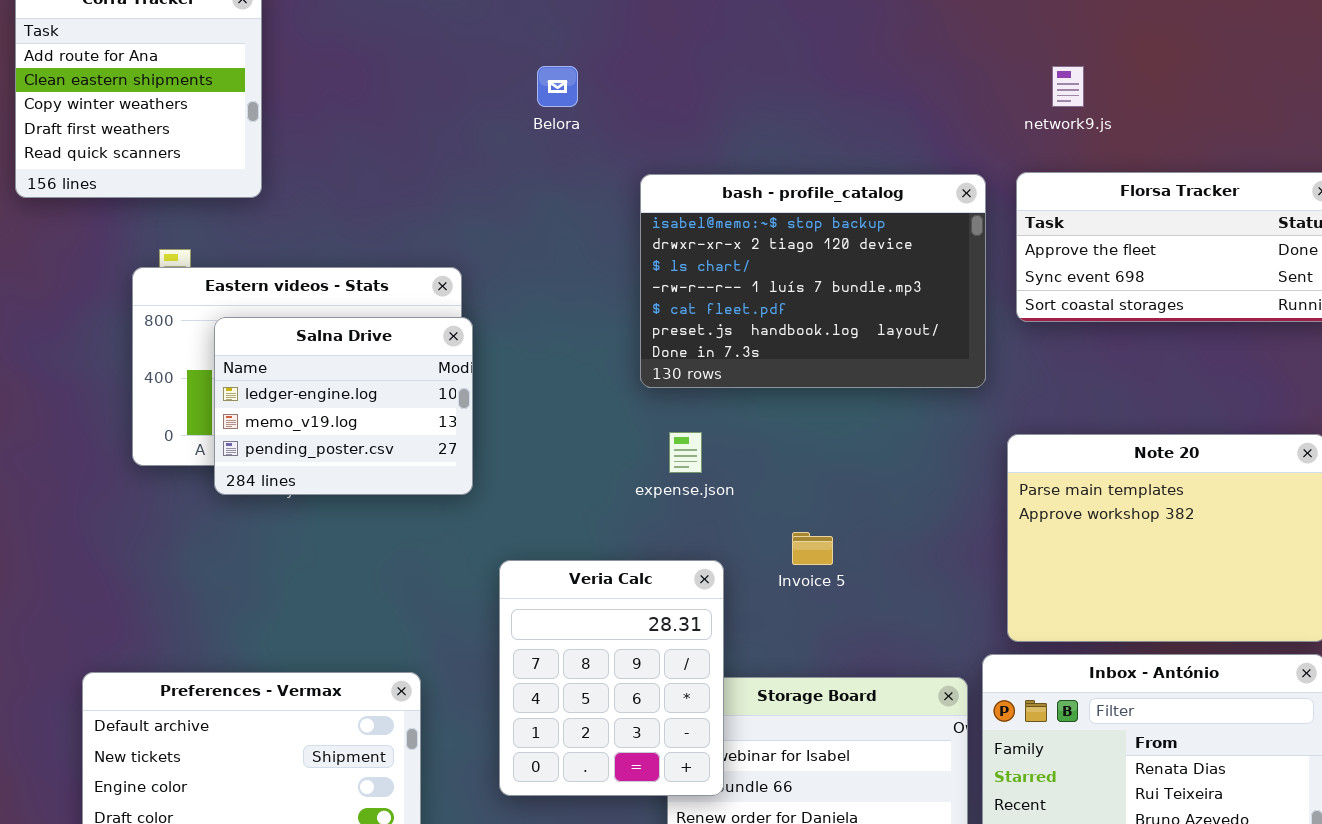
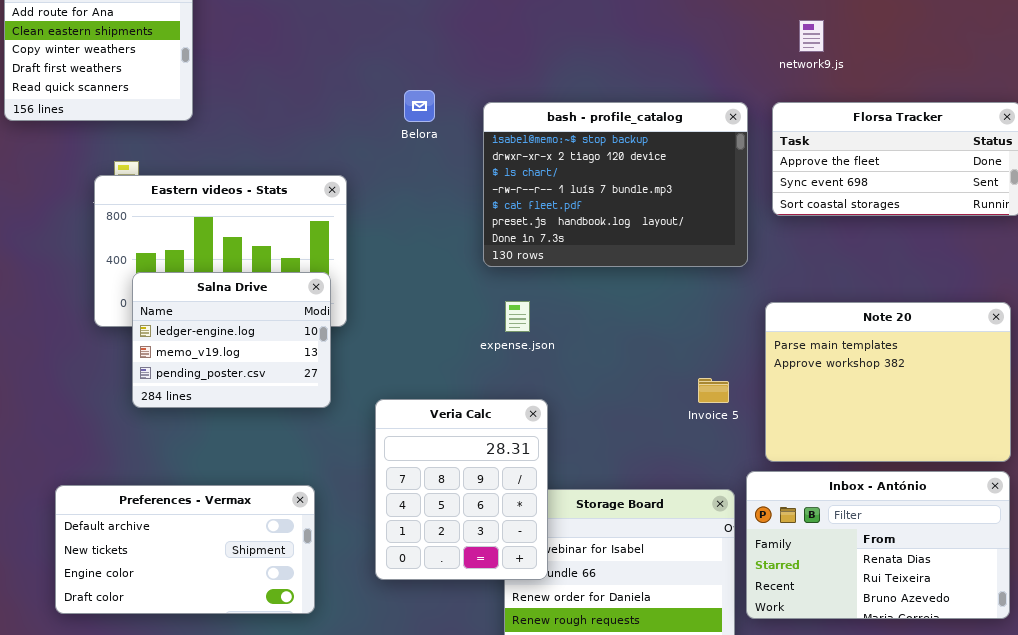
Belora: [537,66,578,107] -> [404,90,435,122], moved
Salna Drive: [214,317,473,495] -> [132,272,331,408], moved
Invoice 5: [792,532,833,565] -> [698,378,729,403], moved

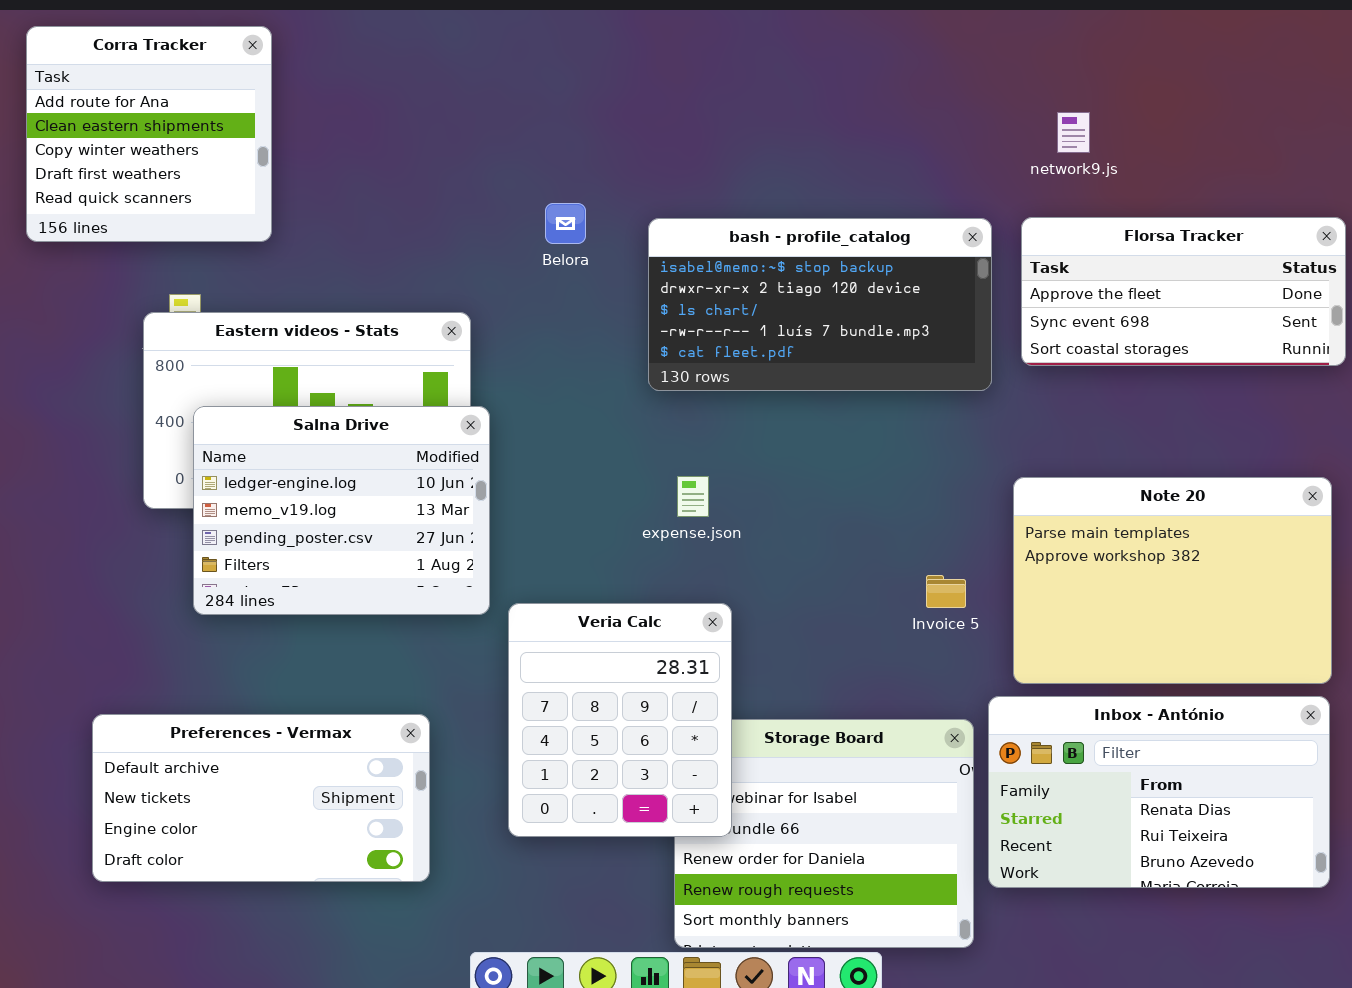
bash - profile_catalog: [483,102,748,267] -> [648,218,992,391], resized
Salna Drive: [132,272,331,408] -> [193,406,490,615], resized

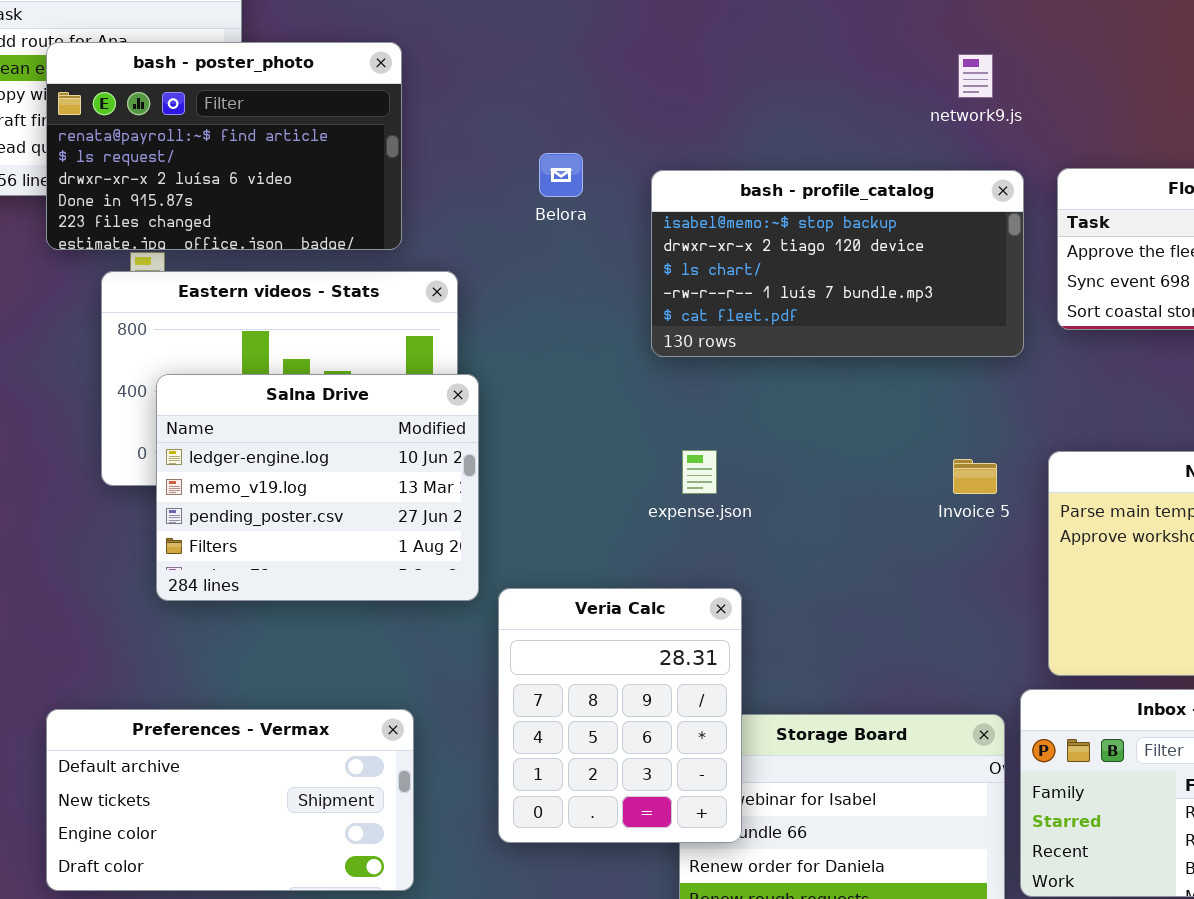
bash - poster_photo: none -> [46,42,402,250], opened
network9.js: [1057,112,1090,153] -> [958,54,993,98], moved
Invoice 5: [926,575,966,608] -> [953,459,997,494], moved

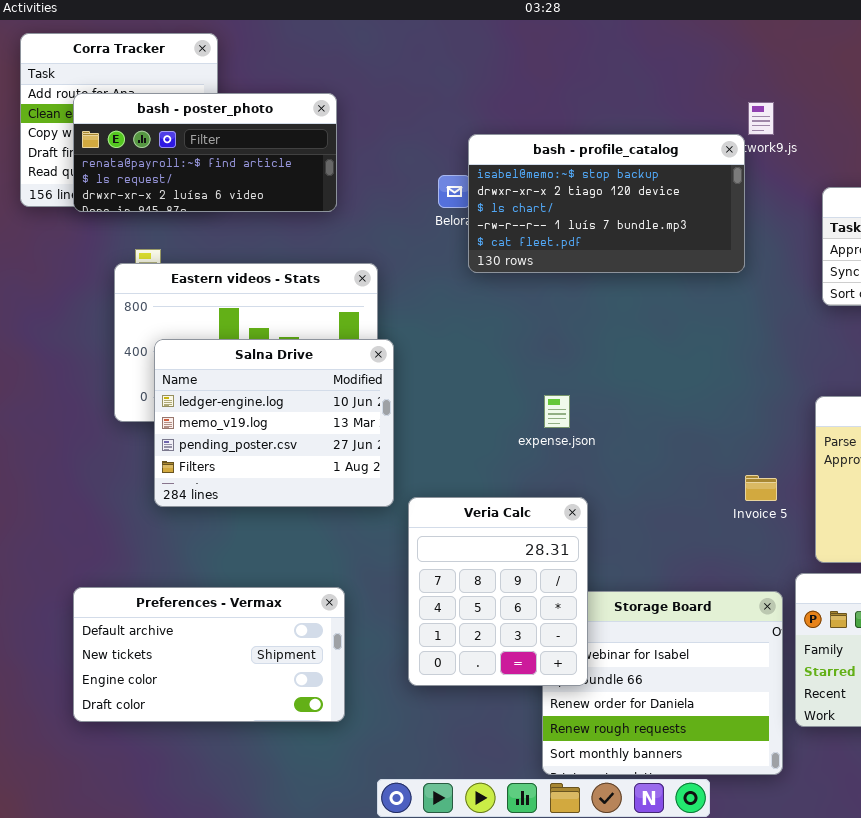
bash - poster_photo: [46,42,402,250] -> [73,93,337,212], resized
bash - profile_catalog: [651,170,1024,357] -> [468,134,745,273], moved
Invoice 5: [953,459,997,494] -> [745,475,777,501], moved

